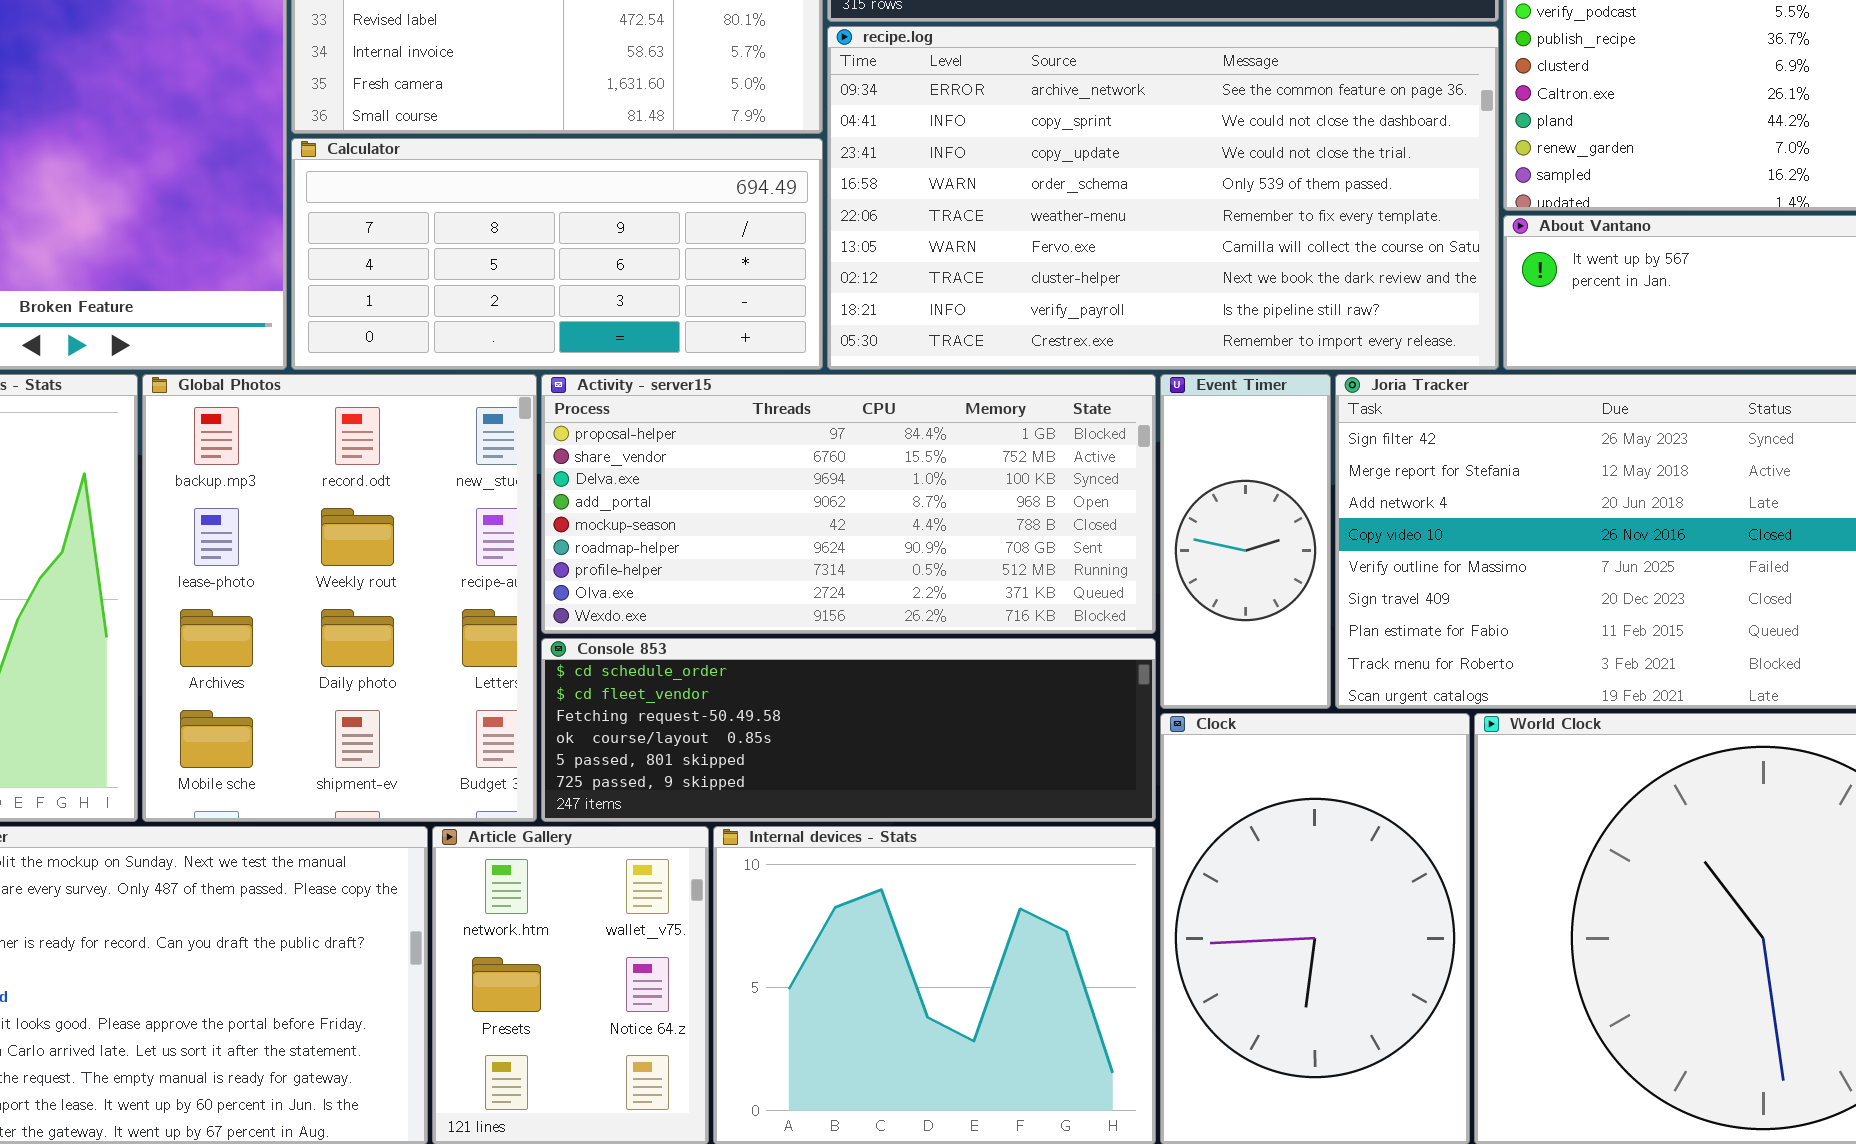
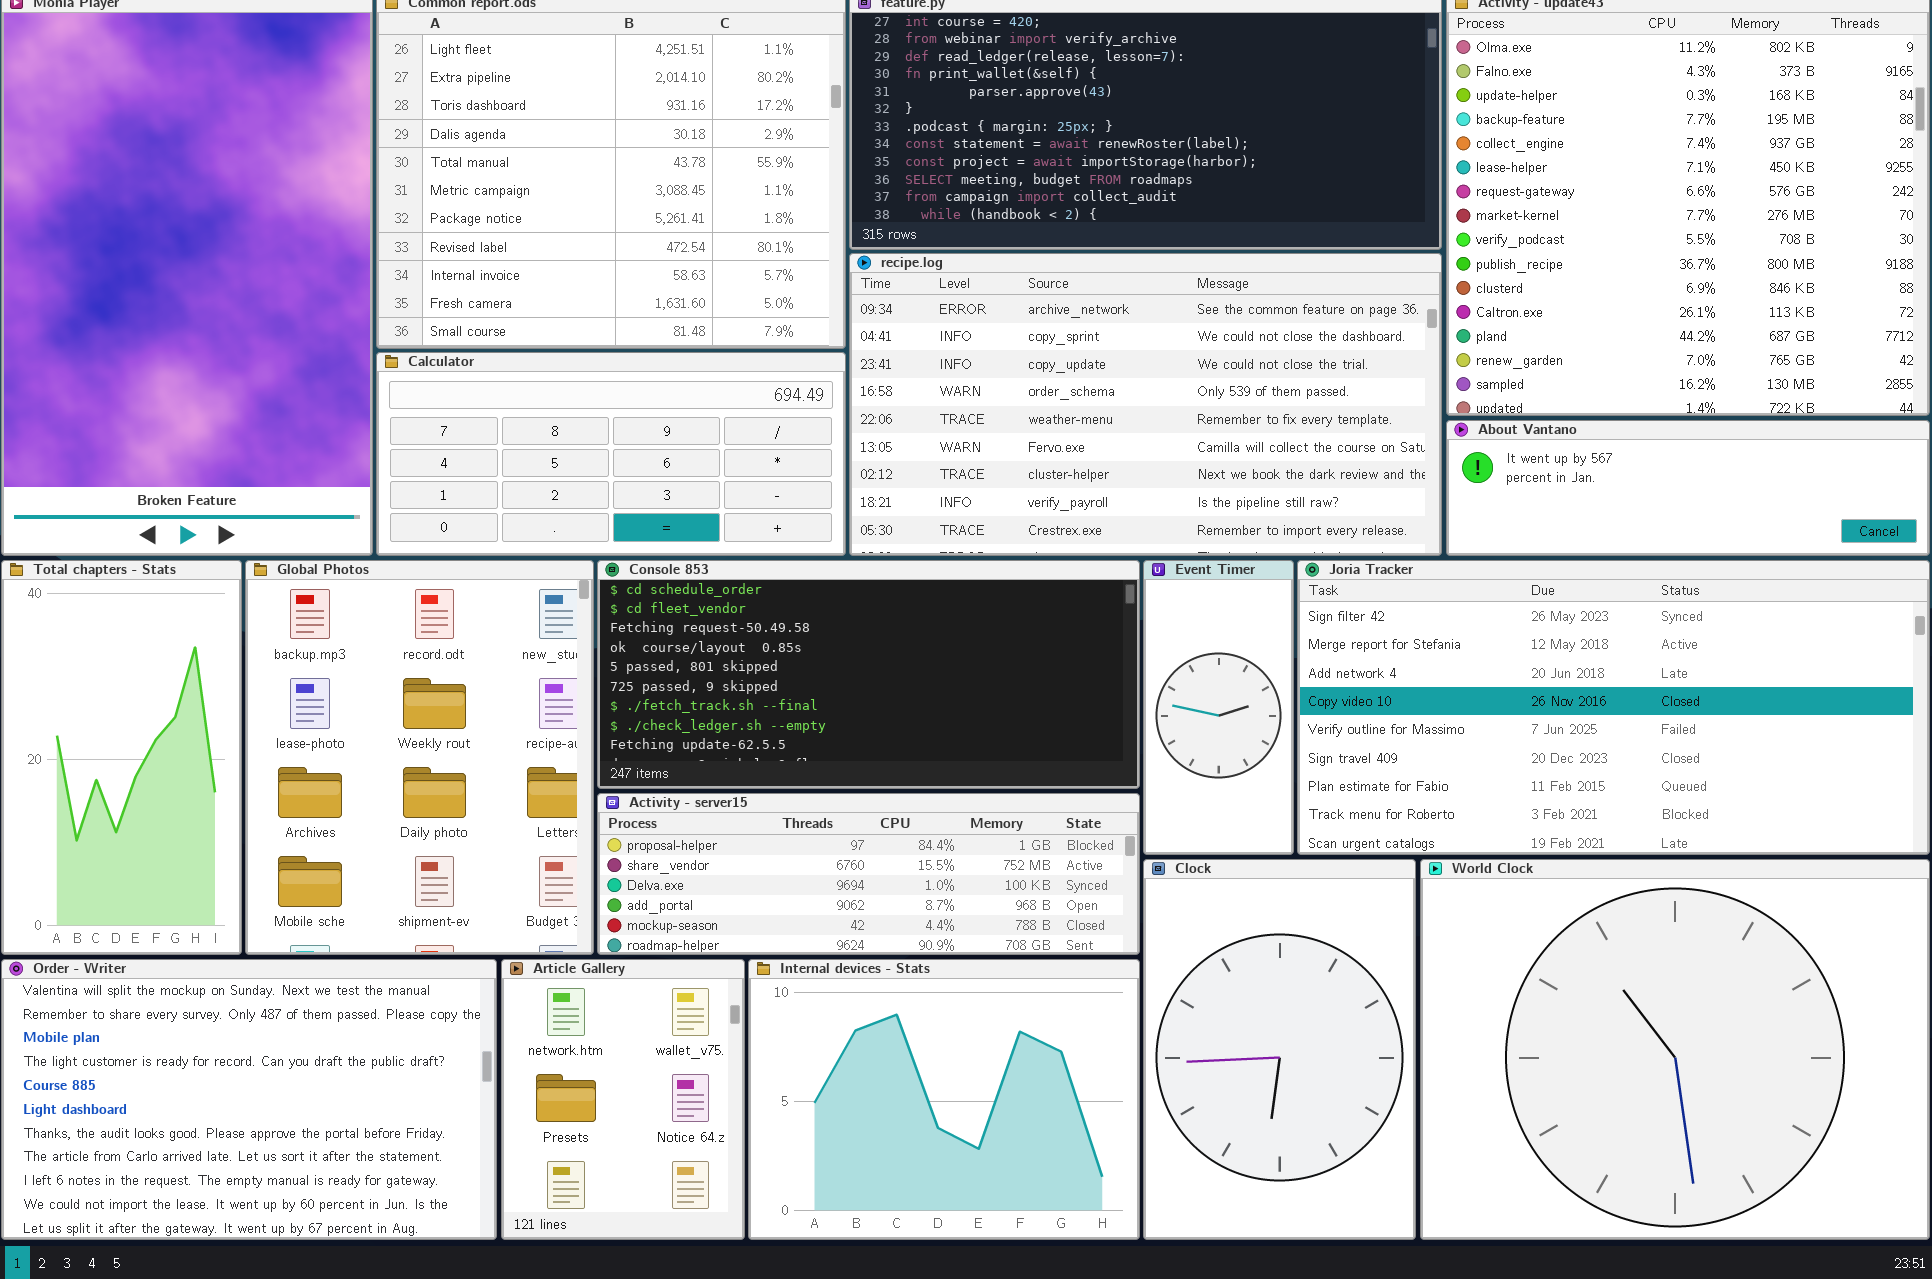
Activity - server15: [541,374,1156,634] -> [597,793,1140,955], moved, resized
Console 853: [541,638,1156,822] -> [597,560,1140,789], moved, resized

